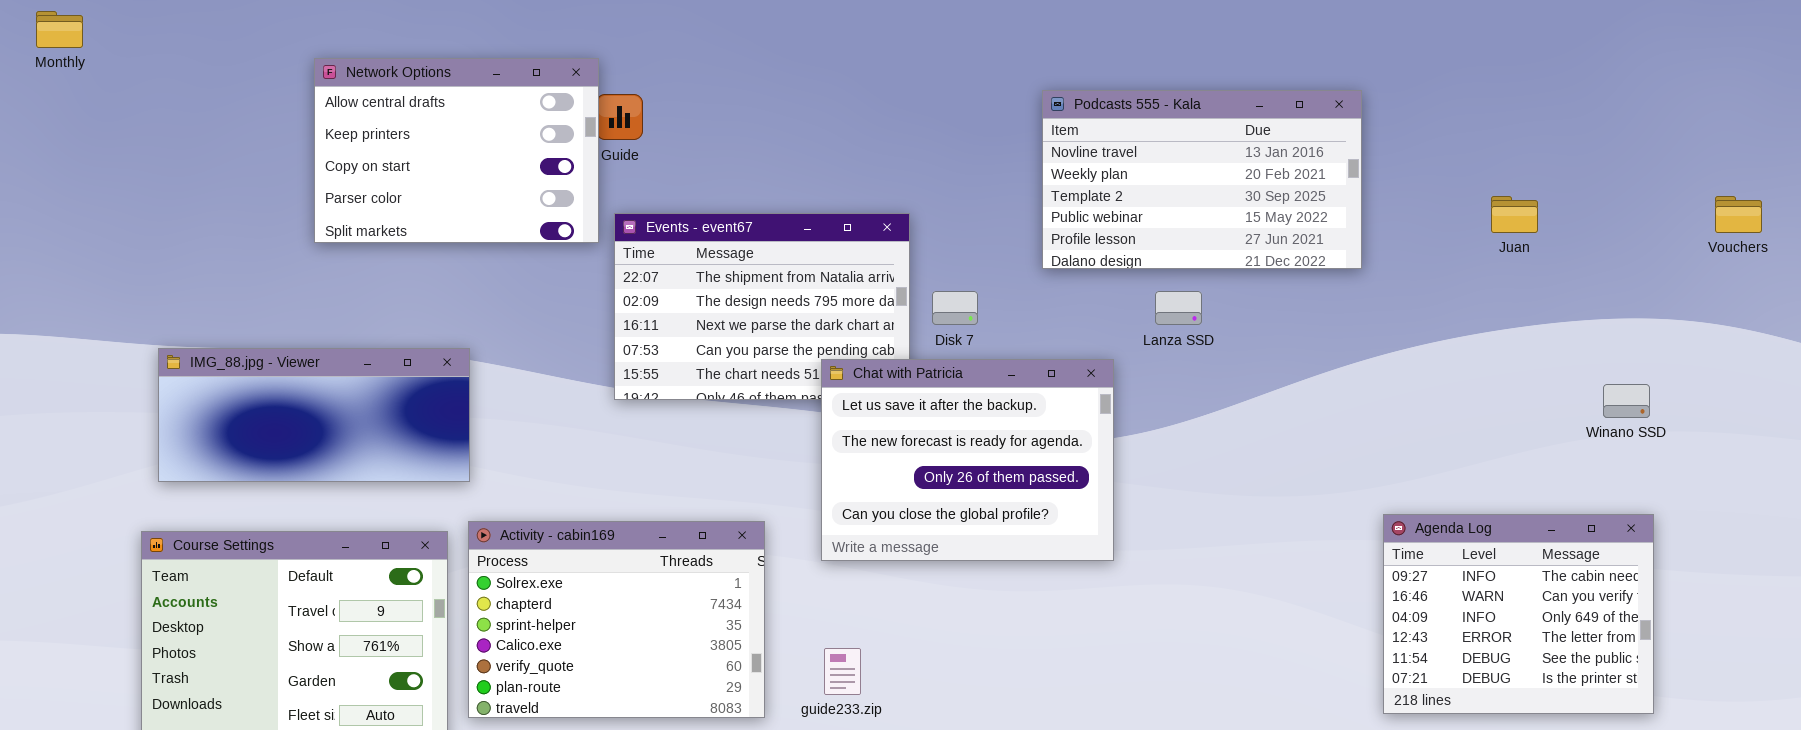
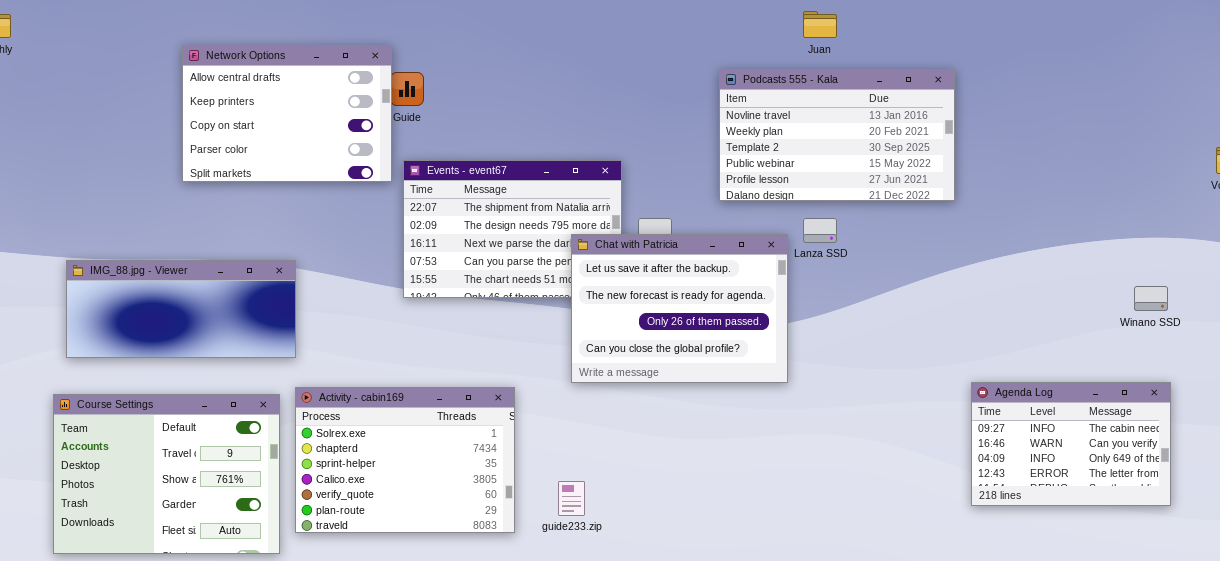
Juan: [1491,196,1538,233] -> [803,11,837,38], moved
Chat with Patricia: [821,359,1114,561] -> [571,234,788,383], moved
Agenda Log: [1383,514,1654,714] -> [971,382,1171,506], resized

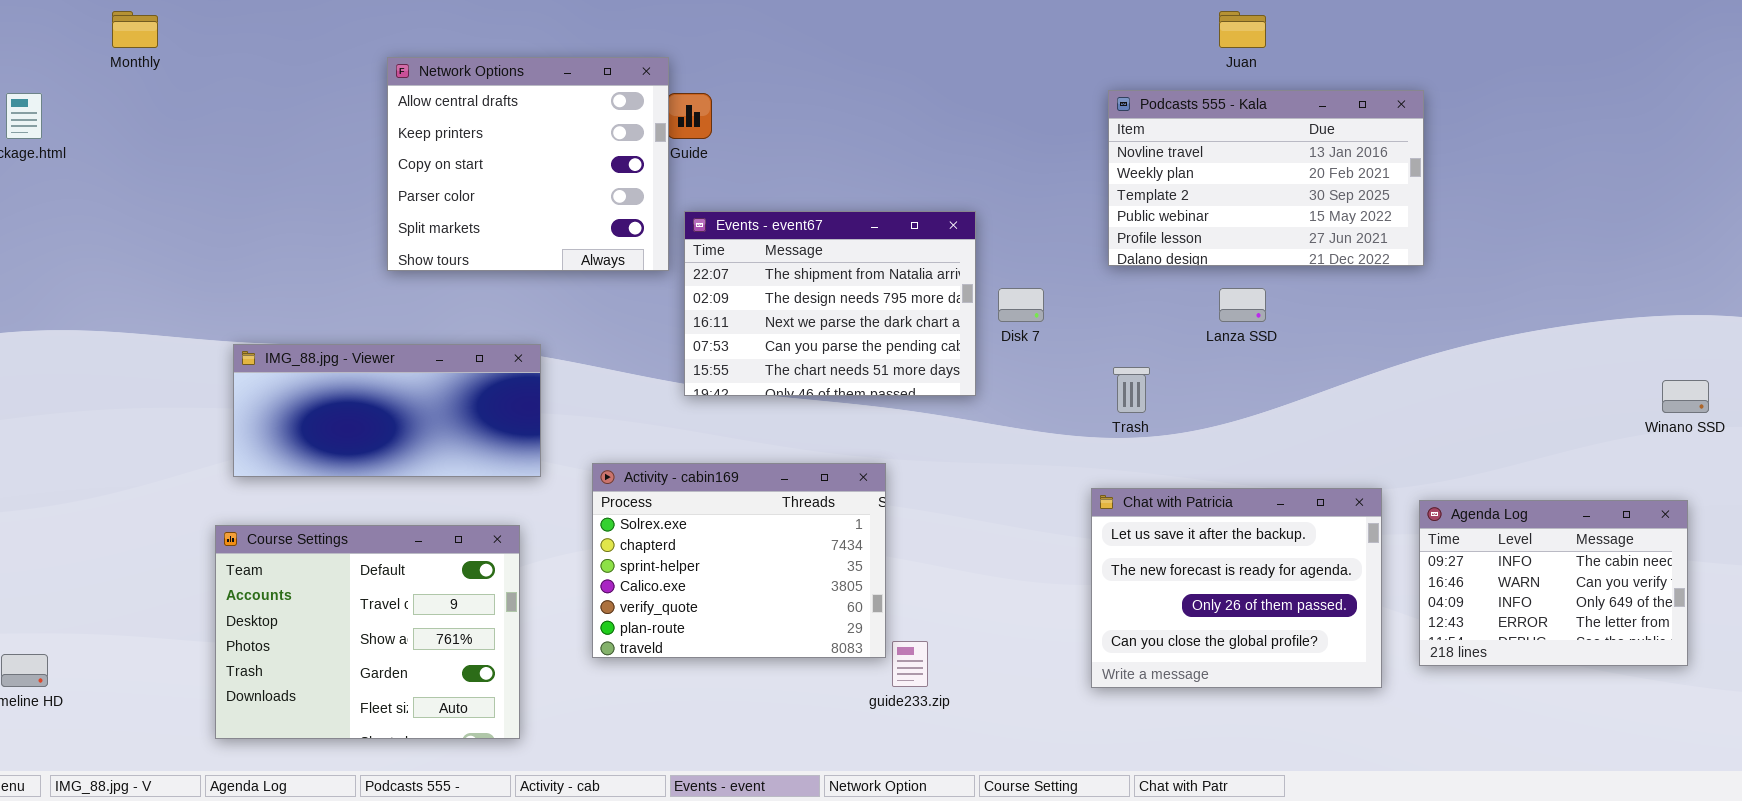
Network Options: [182,45,392,182] -> [387,57,669,271], resized
Chat with Patricia: [571,234,788,383] -> [1091,488,1382,688], moved
Agenda Log: [971,382,1171,506] -> [1419,500,1688,666], moved
Activity - cabin169: [295,387,515,533] -> [592,463,886,658], moved

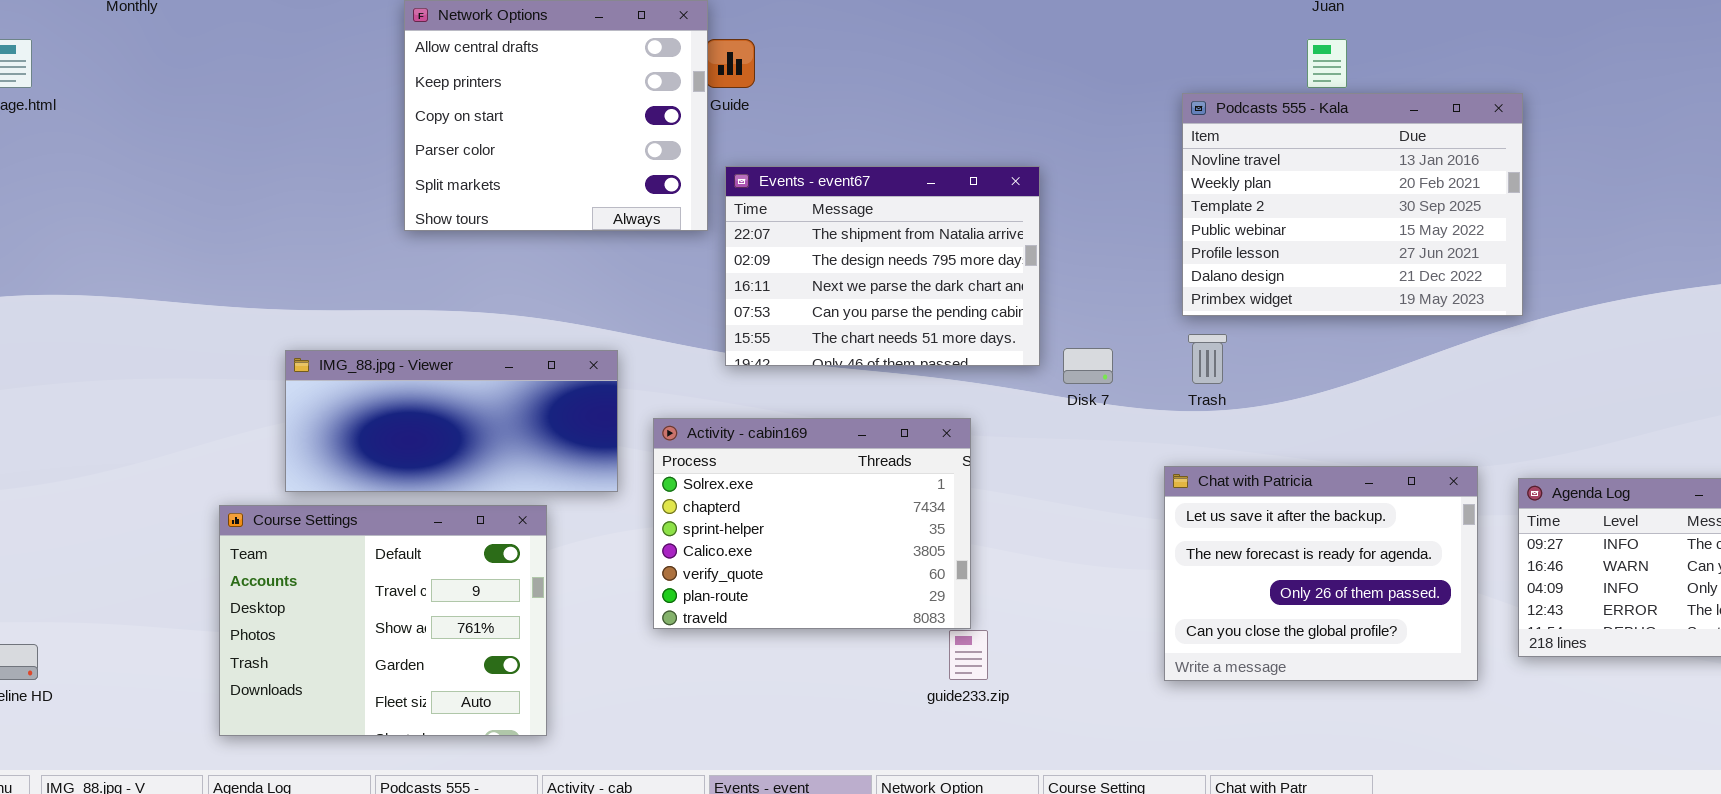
Podcasts 555 - Kala: [1108,90,1424,266] -> [1182,93,1523,316], moved, resized
Disk 7: [998,288,1044,322] -> [1063,348,1113,384], moved
IMG_88.jpg - Viewer: [233,344,541,477] -> [285,350,618,492], moved
Activity - cabin169: [592,463,886,658] -> [653,418,971,629], moved

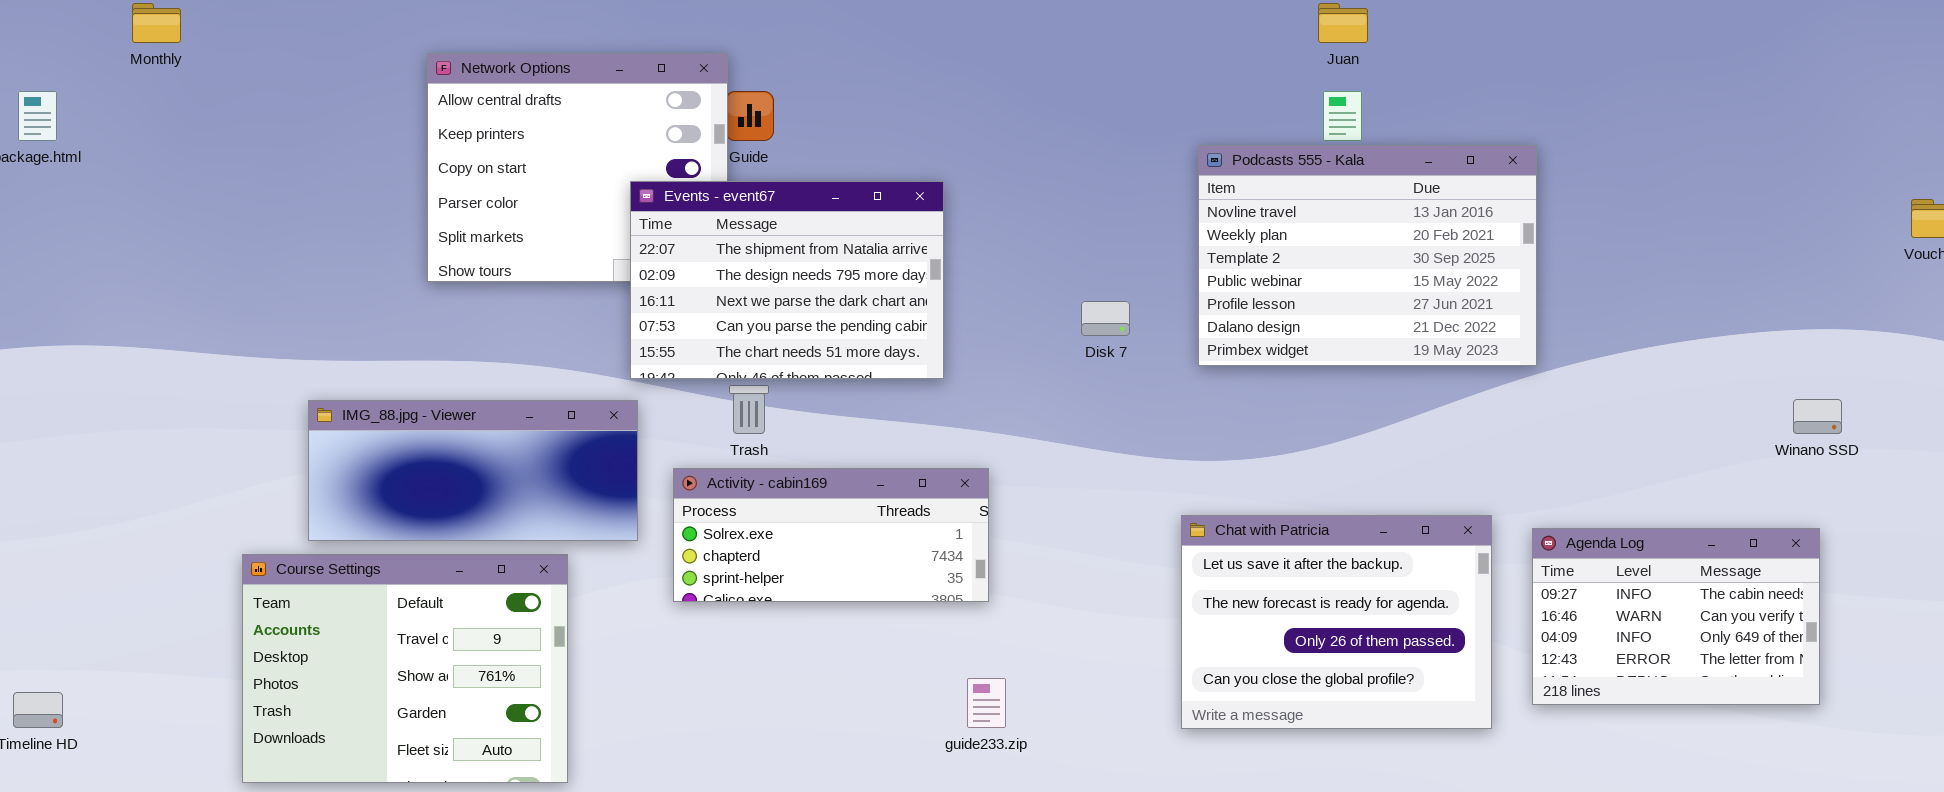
Events - event67: [725,166,1040,366] -> [630,181,944,379], moved
Trash: [1188,334,1227,384] -> [729,385,769,434], moved
Disk 7: [1063,348,1113,384] -> [1081,301,1130,336], moved
Activity - cabin169: [653,418,971,629] -> [673,468,989,602], resized

